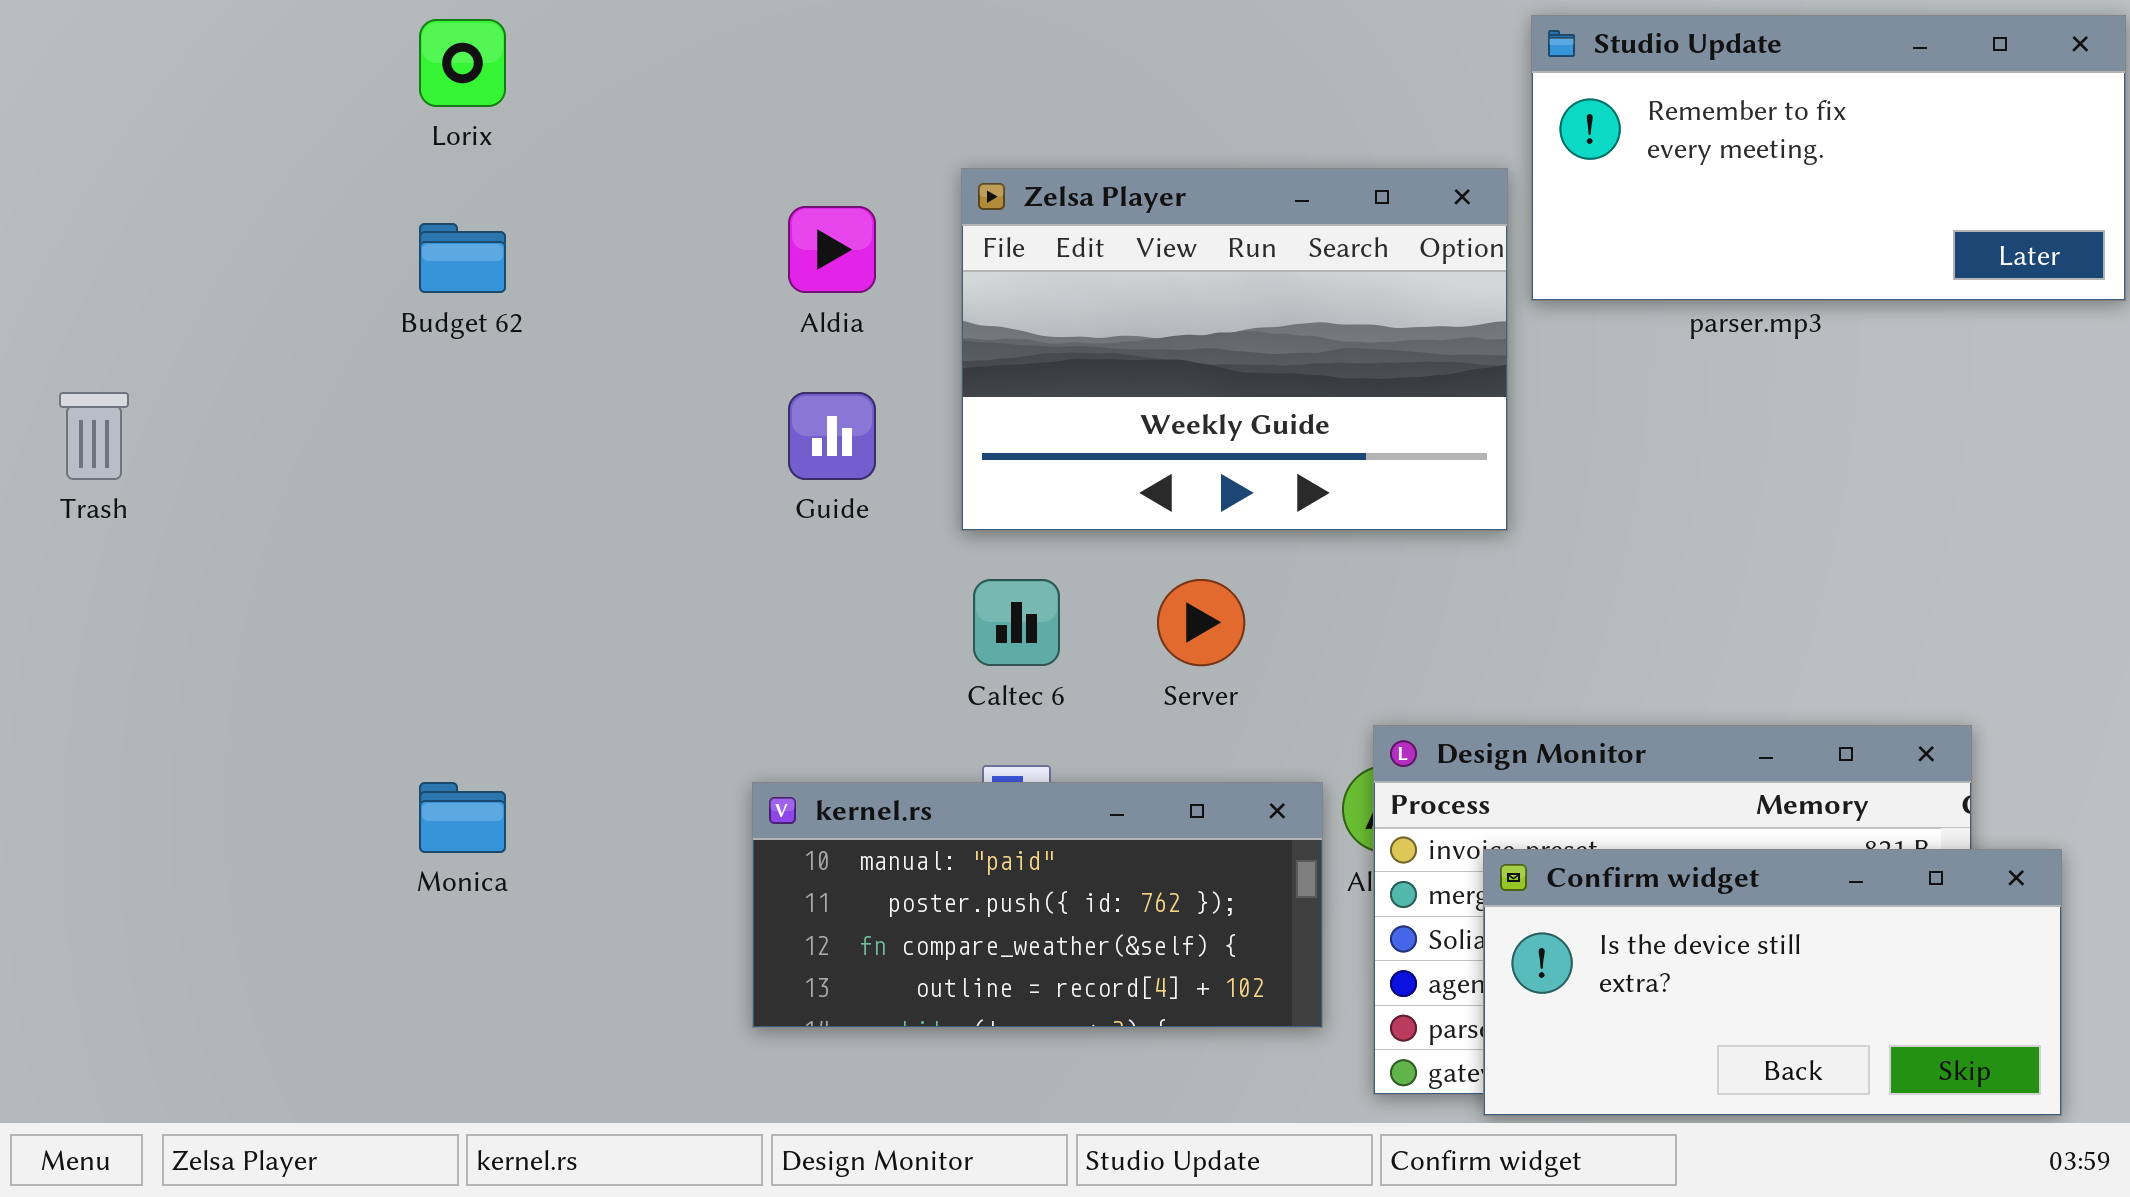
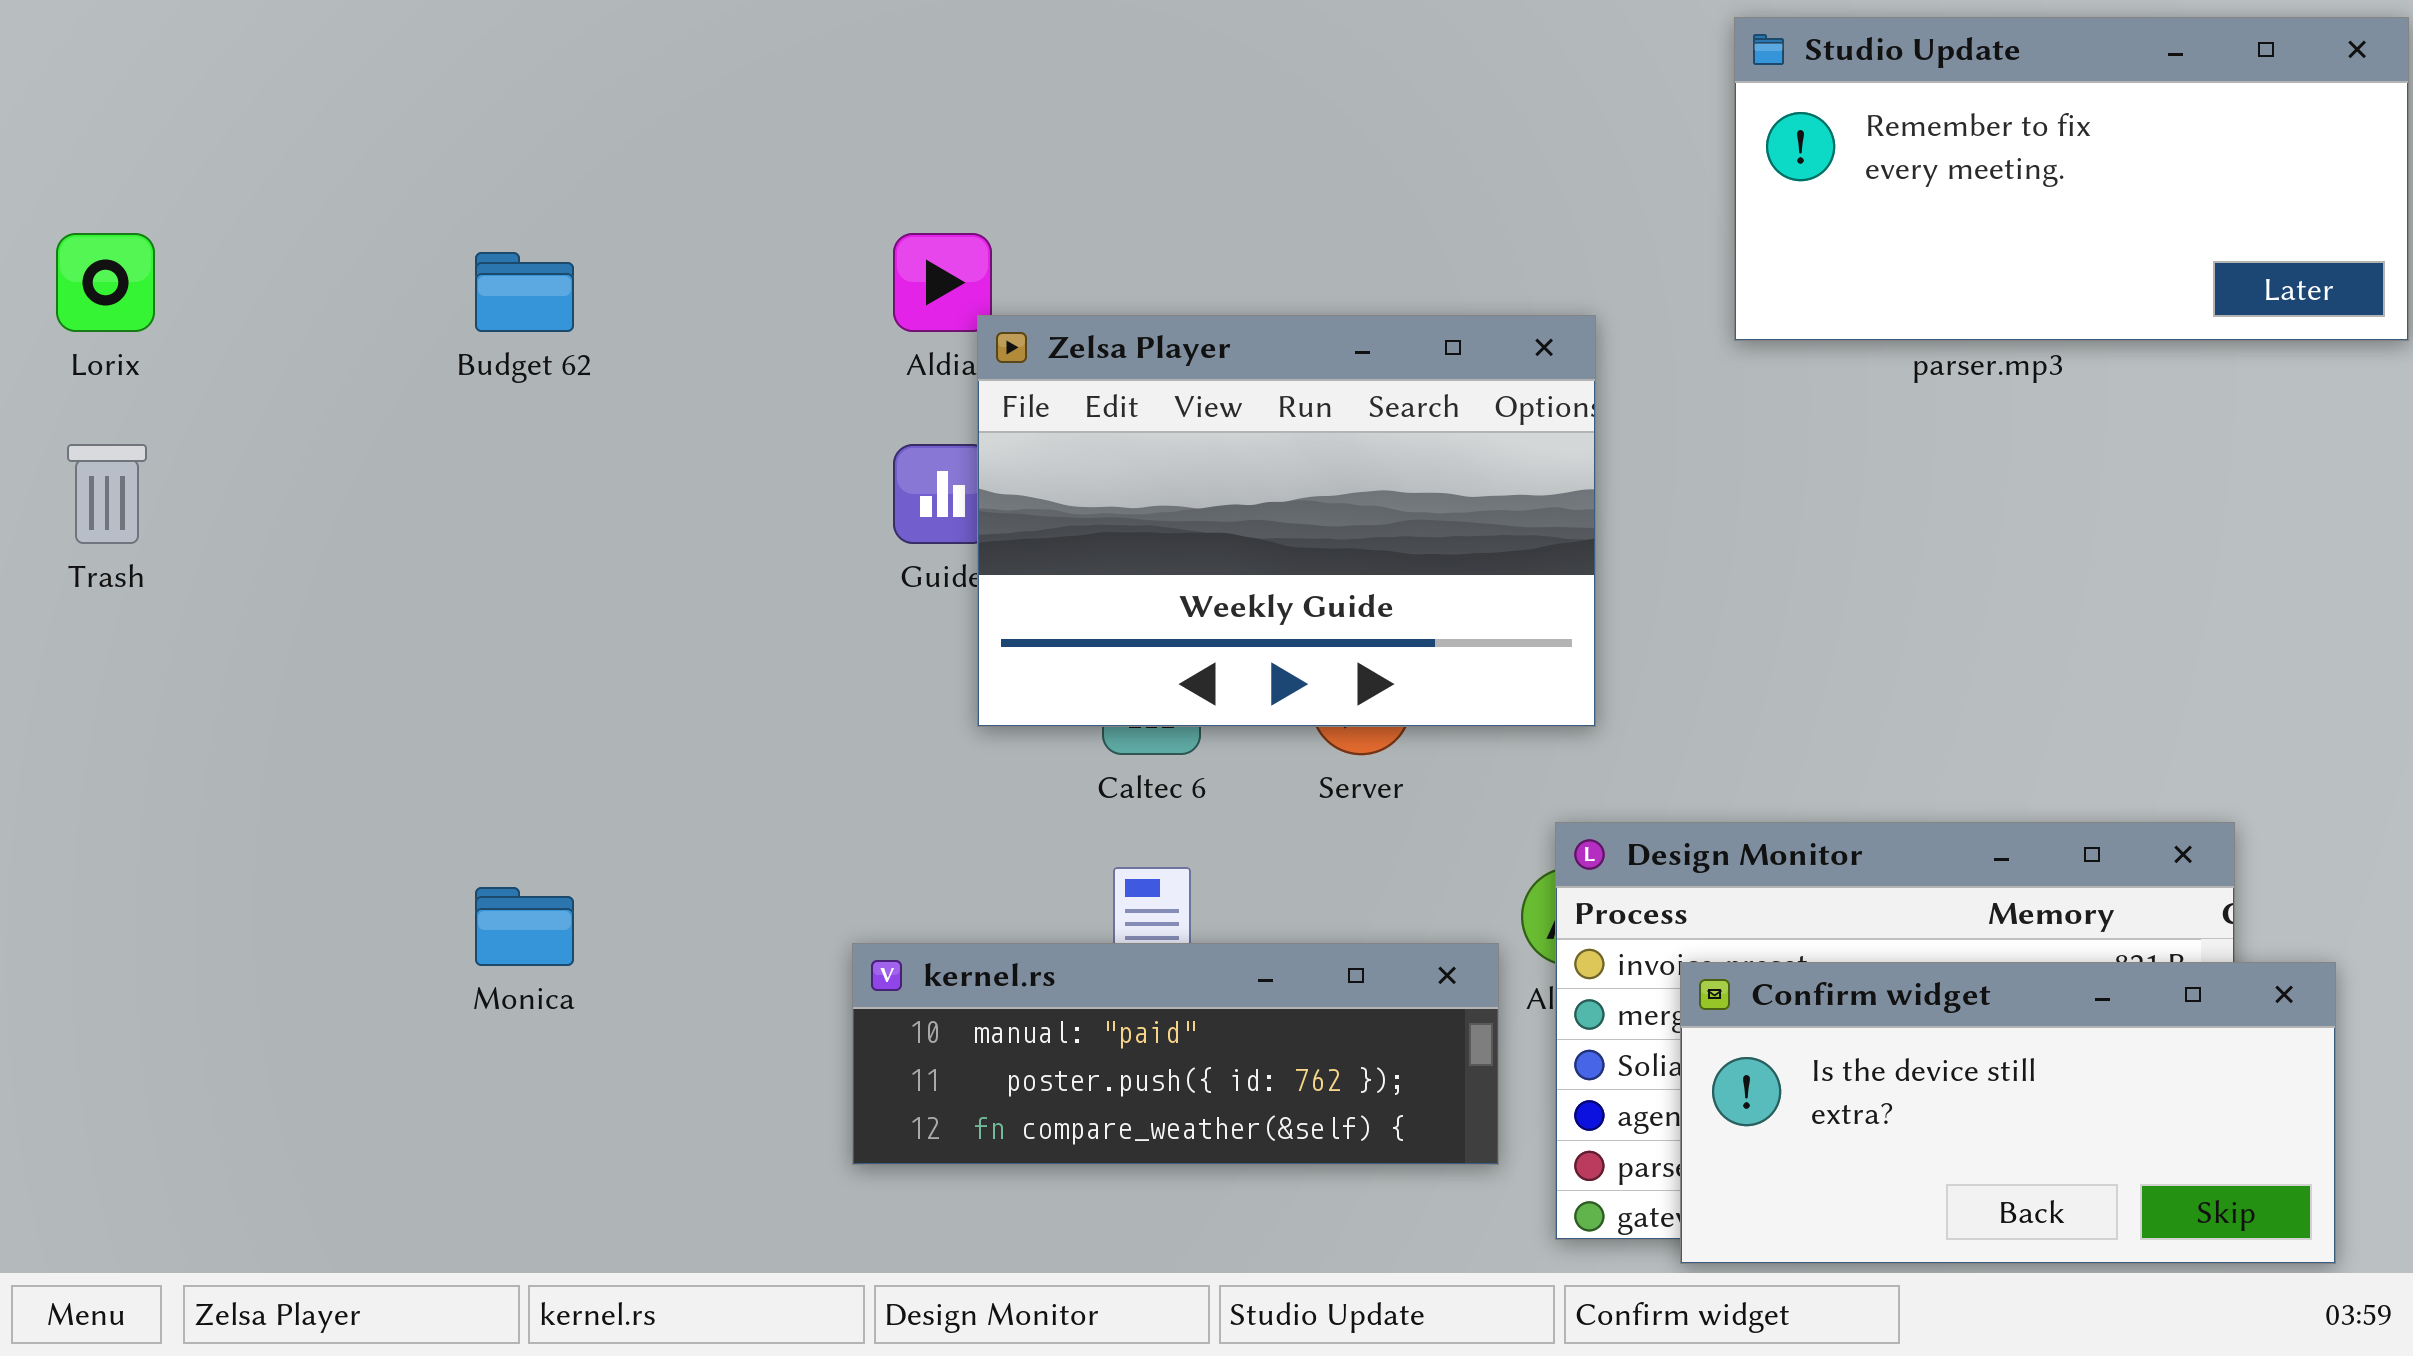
Lorix: [419,19,506,107] -> [56,233,155,332], moved
Zelsa Player: [961,168,1508,531] -> [977,315,1596,727], moved
kernel.rs: [752,782,1323,1028] -> [852,943,1499,1165], resized

